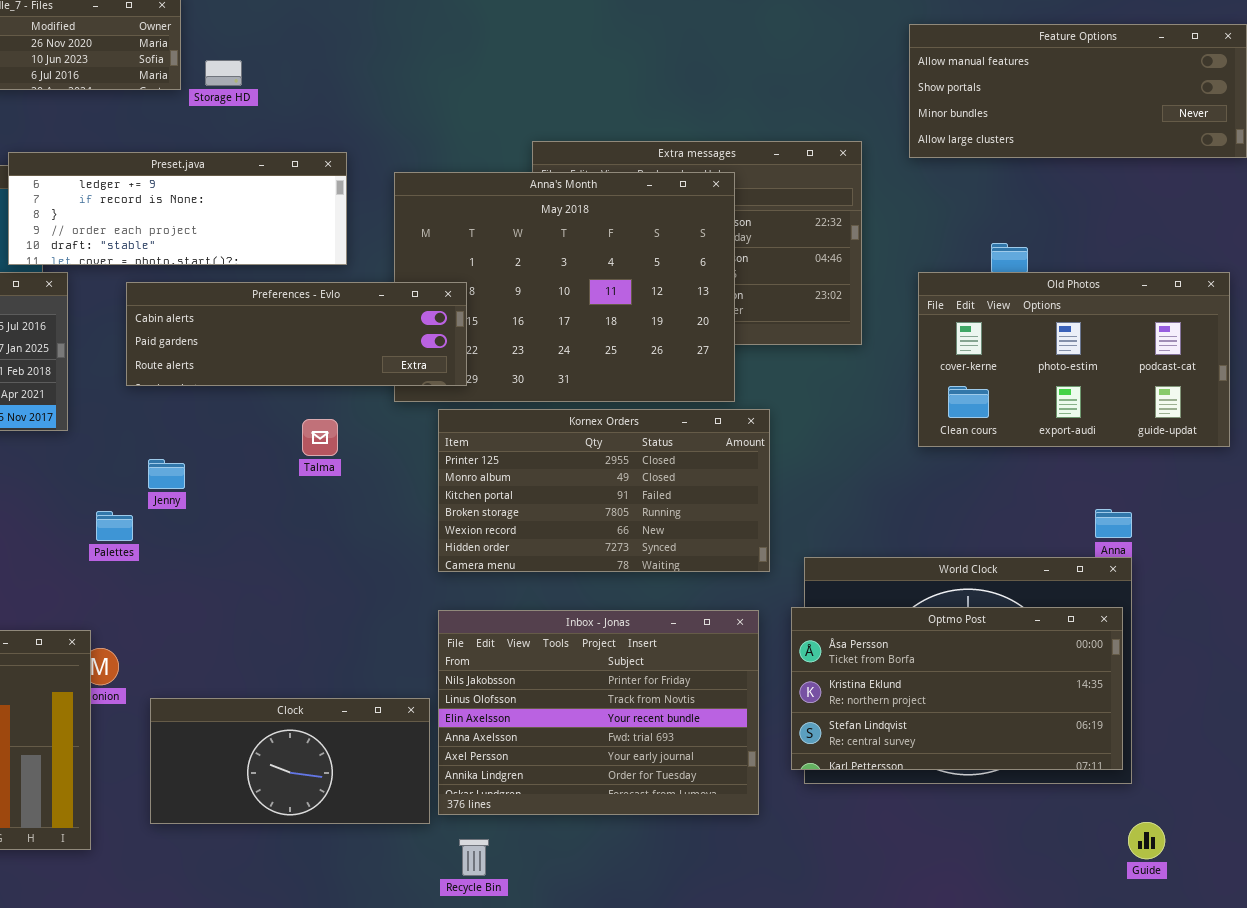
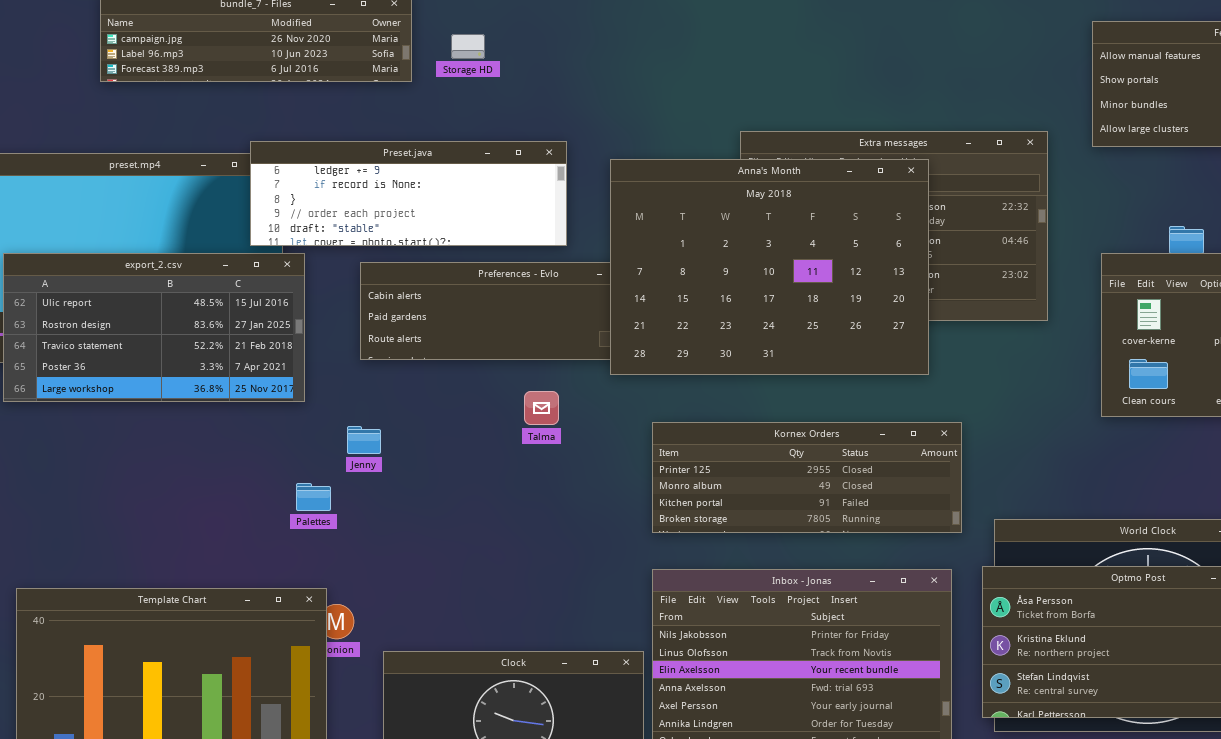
Storage HD: [205,60,242,86] -> [451,34,485,59], moved
Anna's Month: [394,172,735,402] -> [610,159,929,375], raised
Kornex Orders: [438,409,770,572] -> [652,422,962,533], resized
Jenny: [148,459,185,489] -> [347,426,381,454], moved
Palettes: [96,511,133,541] -> [296,483,331,511], moved

